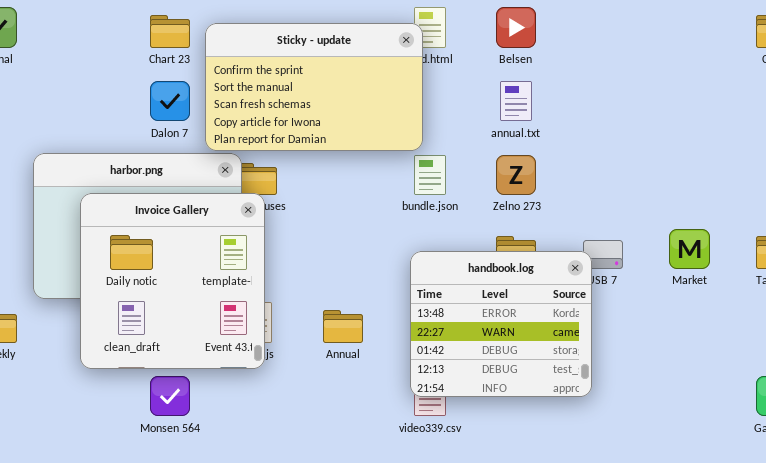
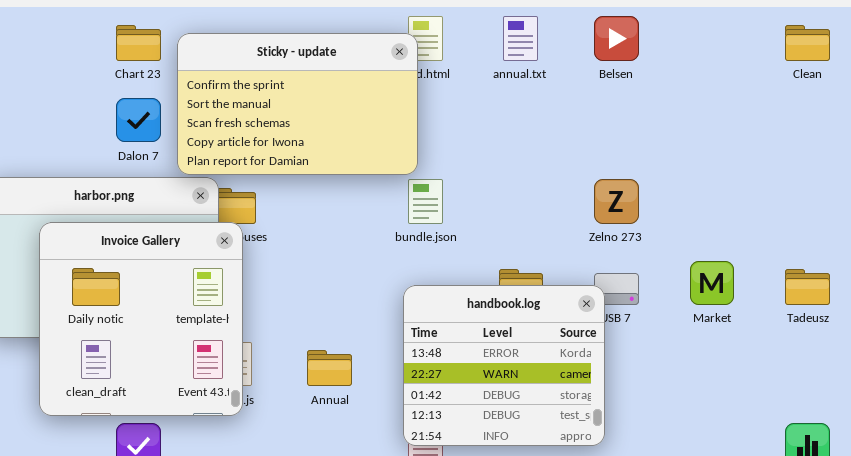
Belsen: [496,7,536,48] -> [594,16,639,61], moved
annual.txt: [500,81,532,121] -> [503,16,538,61], moved
Zelno 273: [496,155,536,195] -> [594,179,639,224], moved

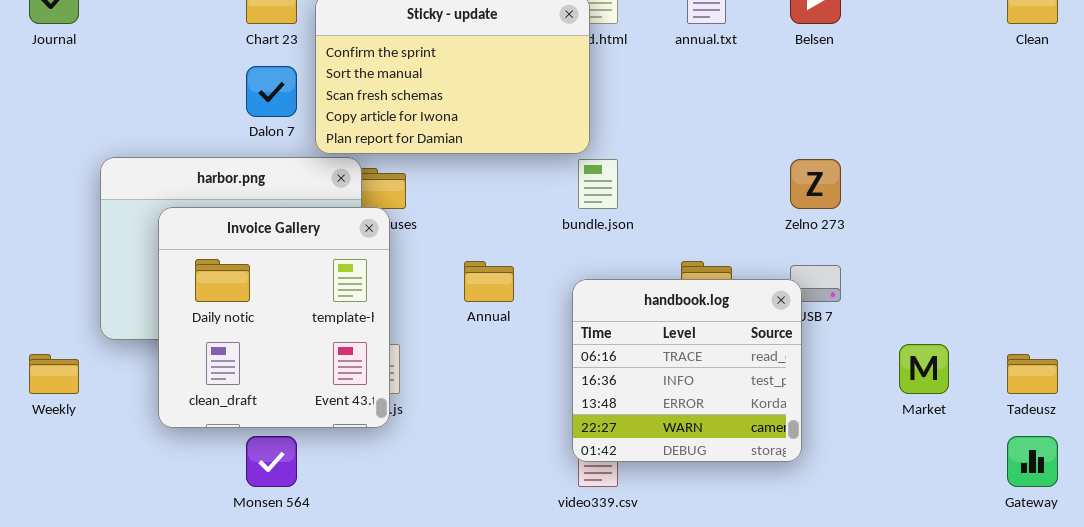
Market: [690,261,734,305] -> [899,344,949,394], moved
Tadeusz: [785,269,830,305] -> [1007,354,1058,394], moved
handbook.log: [403,285,605,446] -> [572,279,802,462], scrolled up 2 rows
Annual: [307,350,352,386] -> [464,261,514,302], moved

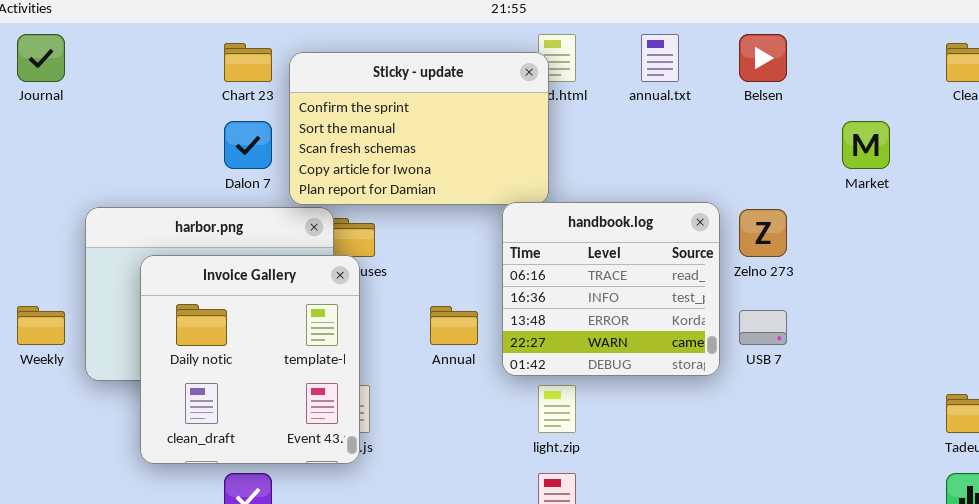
handbook.log: [572,279,802,462] -> [502,202,720,376], moved
Market: [899,344,949,394] -> [842,121,890,169], moved
Weekly: [29,354,79,394] -> [17,306,65,345], moved

